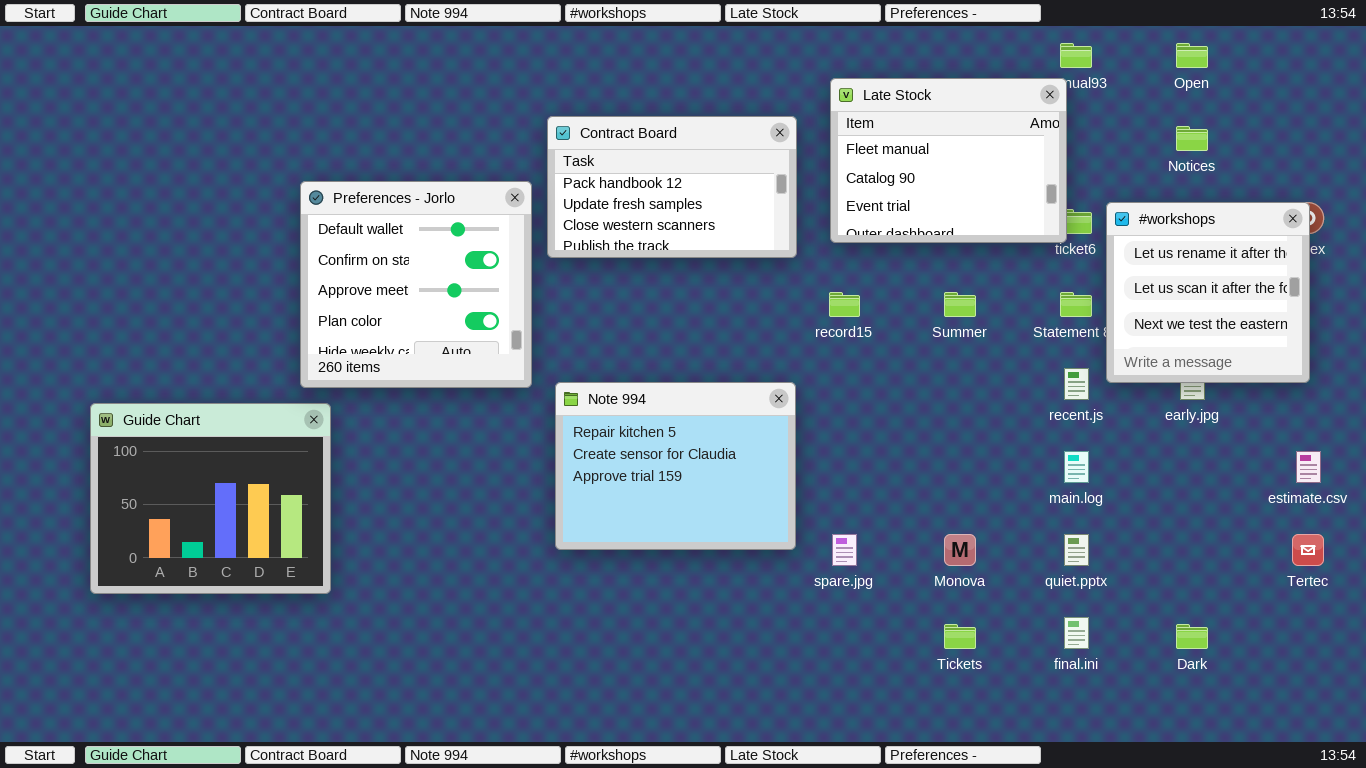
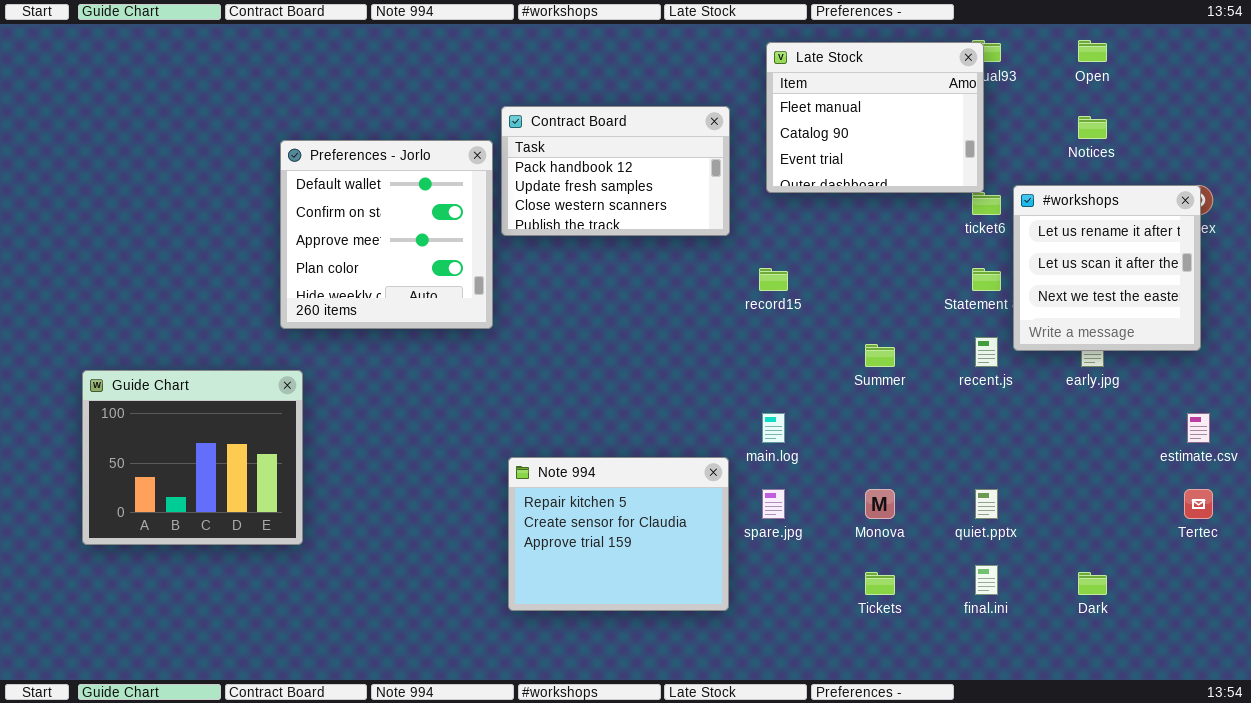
Late Stock: [830,78,1067,243] -> [766,42,984,193], moved
Preferences - Jorlo: [300,181,532,388] -> [280,140,493,329], moved
Summer: [944,292,976,317] -> [865,344,895,367], moved
Note 994: [555,382,796,550] -> [508,457,729,611], moved
main.log: [1064,451,1089,483] -> [762,413,785,443], moved

